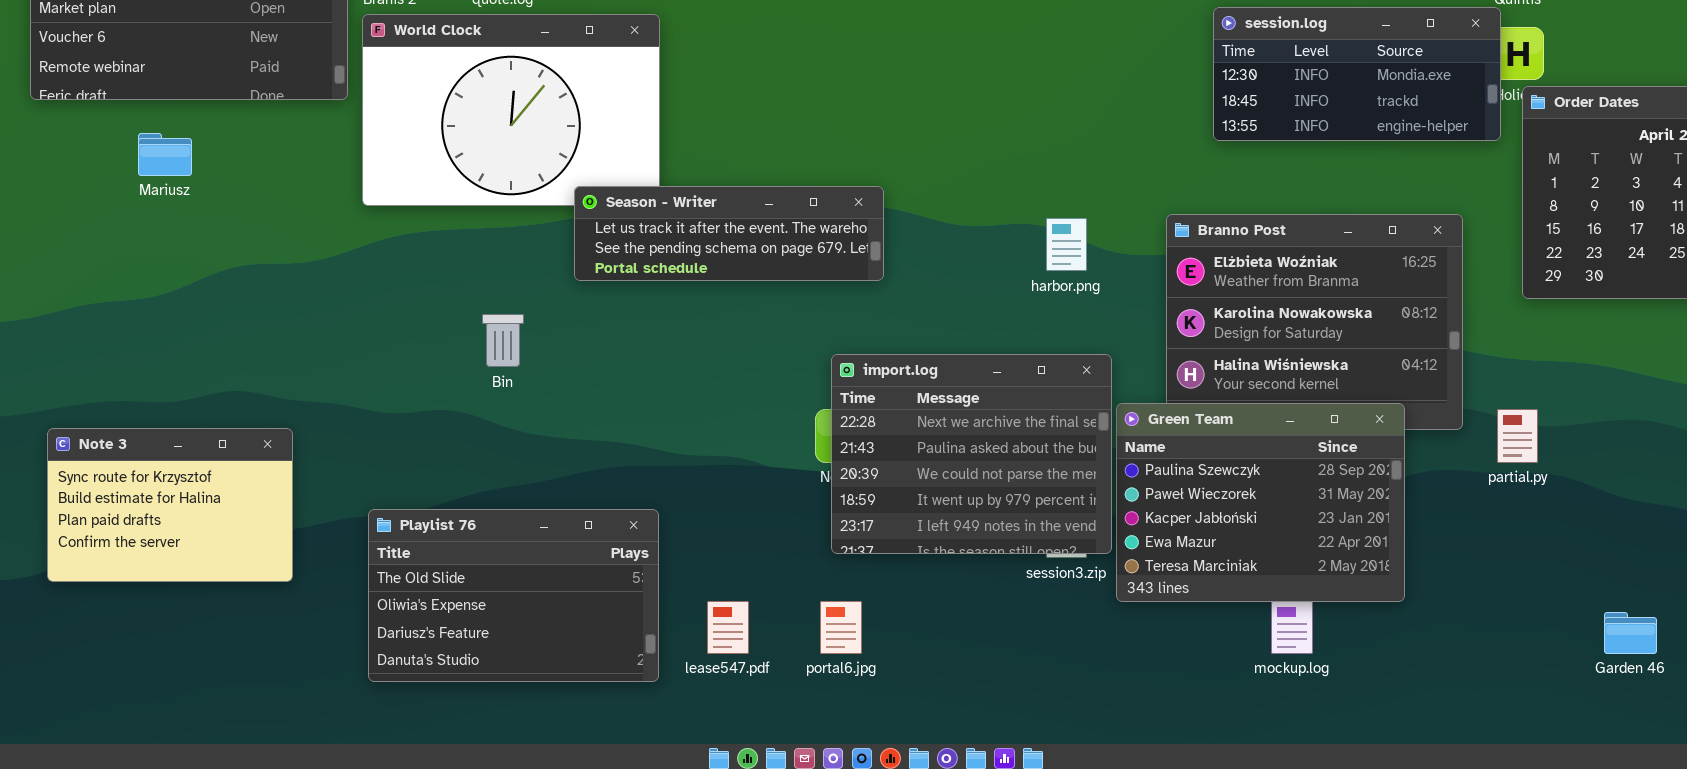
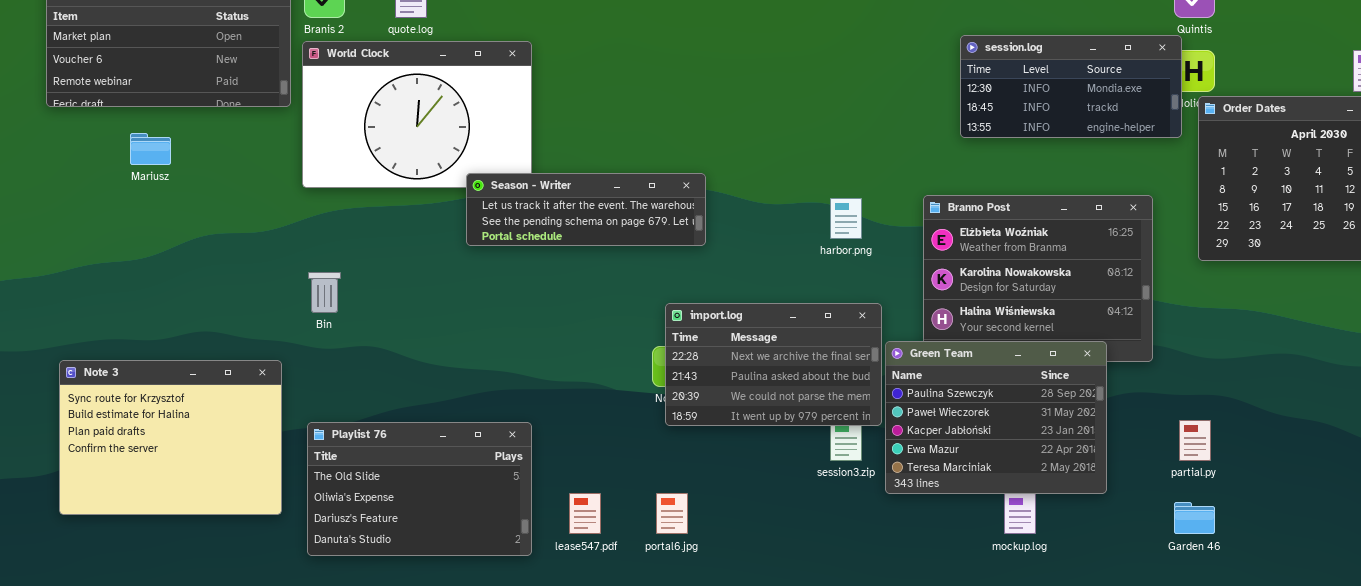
Bin: [482,314,524,367] -> [308,272,341,313], moved
import.log: [831,354,1112,554] -> [665,303,882,426], resized
partial.py: [1497,409,1538,463] -> [1179,420,1211,461], moved
Note 3: [47,428,293,582] -> [59,360,282,515], resized
Garden 46: [1604,612,1657,654] -> [1174,502,1215,534], moved

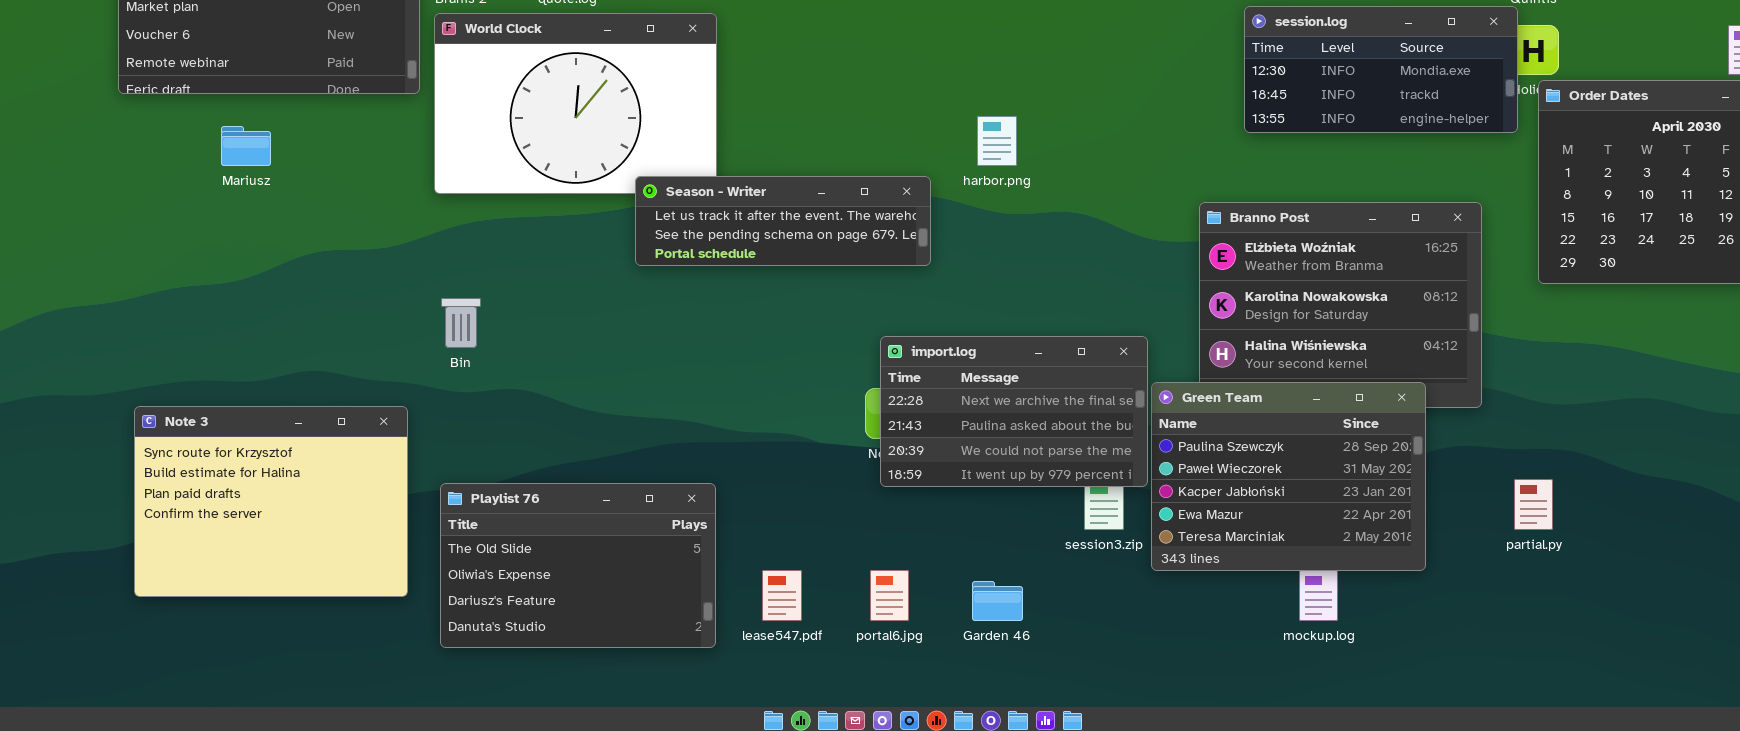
harbor.png: [830,198,862,239] -> [977,116,1017,166], moved
Garden 46: [1174,502,1215,534] -> [972,581,1023,621], moved

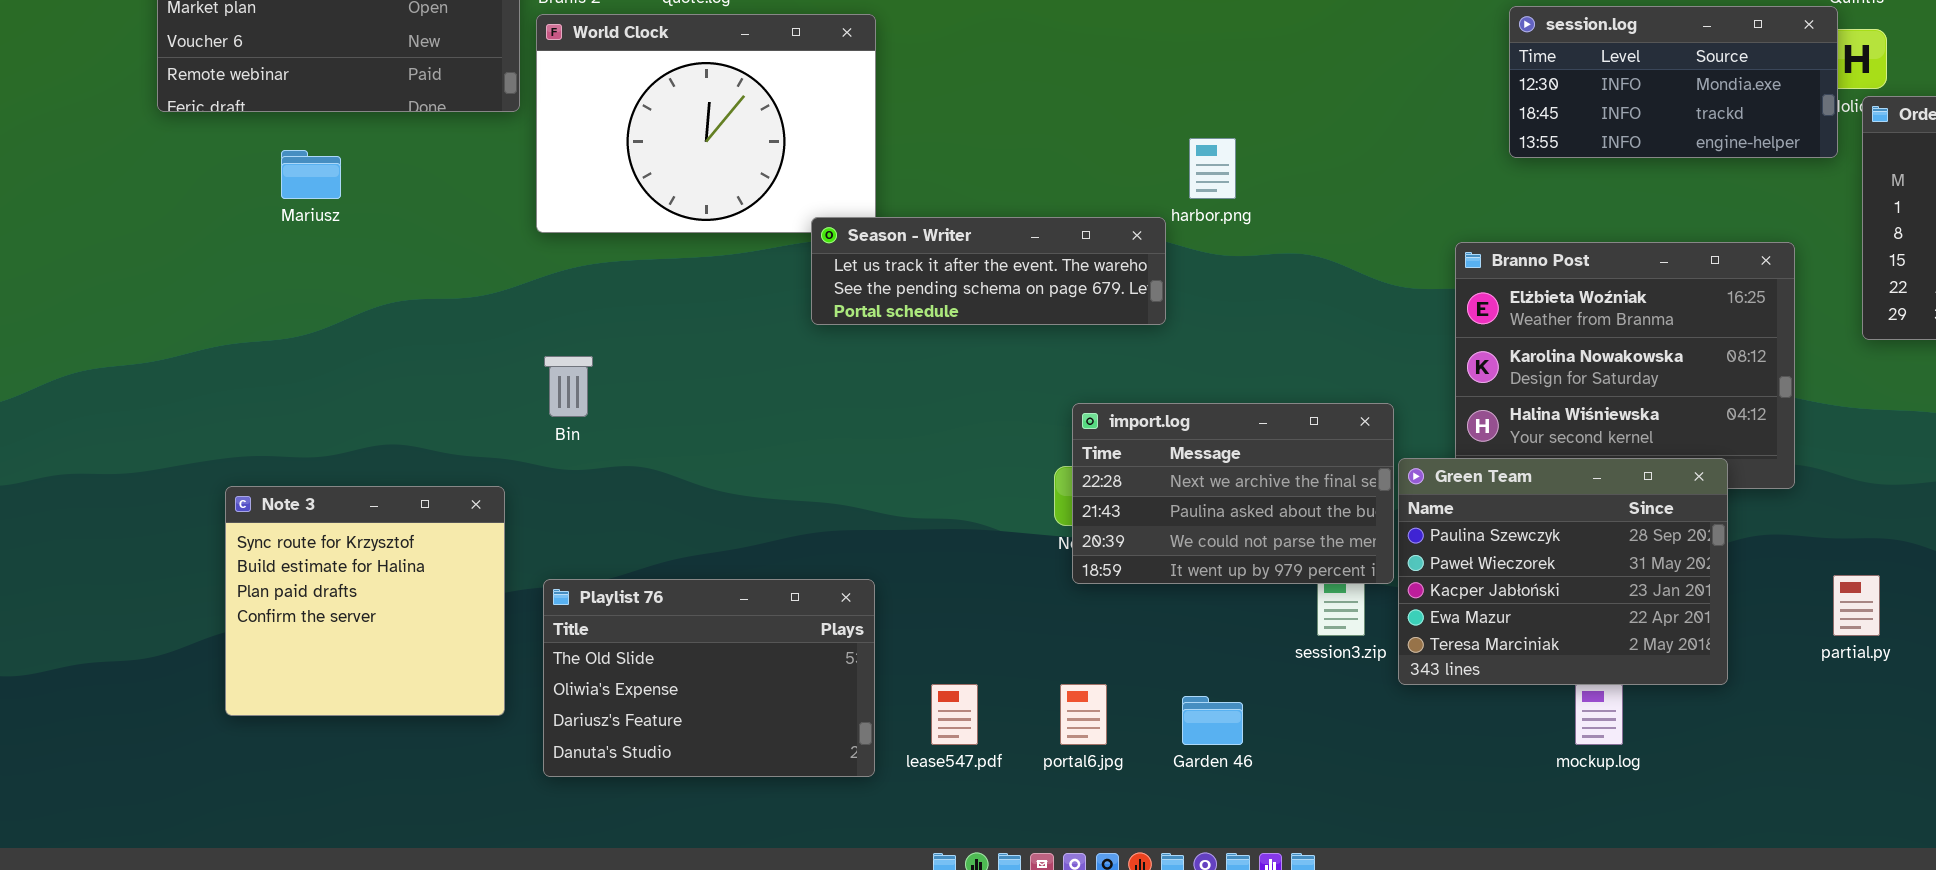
Season - Writer: [635,176,931,266] -> [811,217,1166,325], moved
Note 3: [134,406,408,597] -> [225,486,505,716], resized

